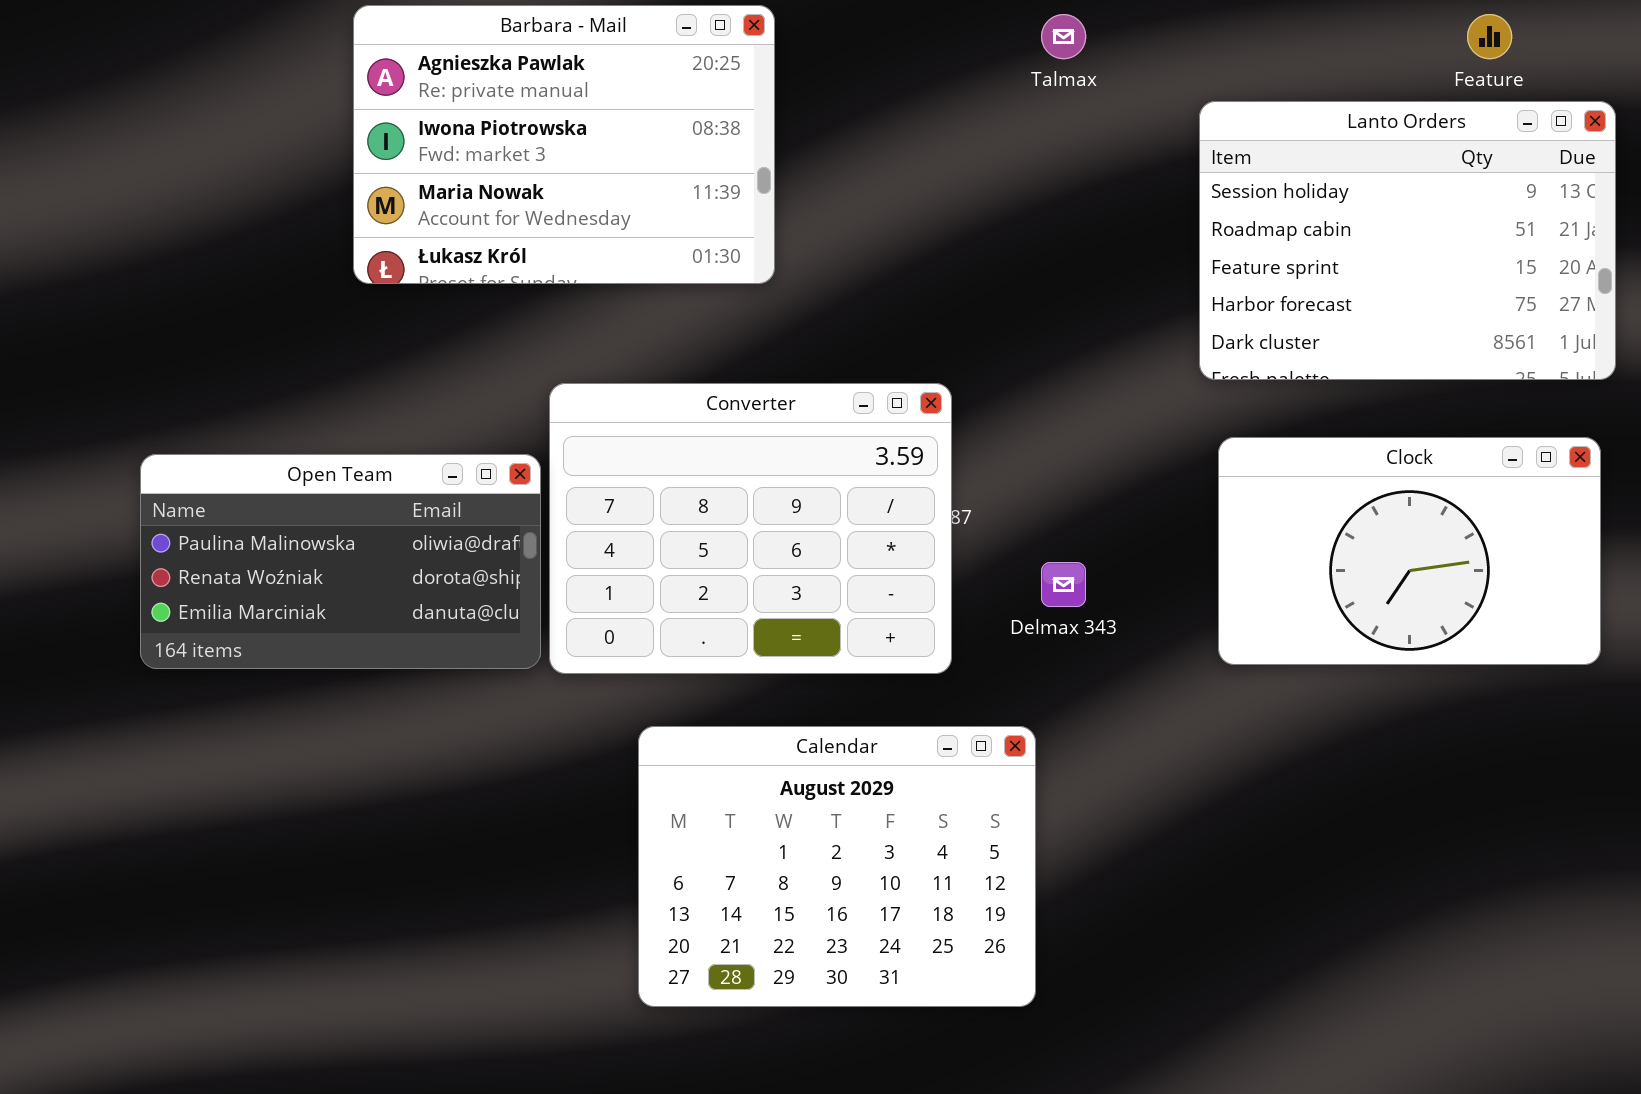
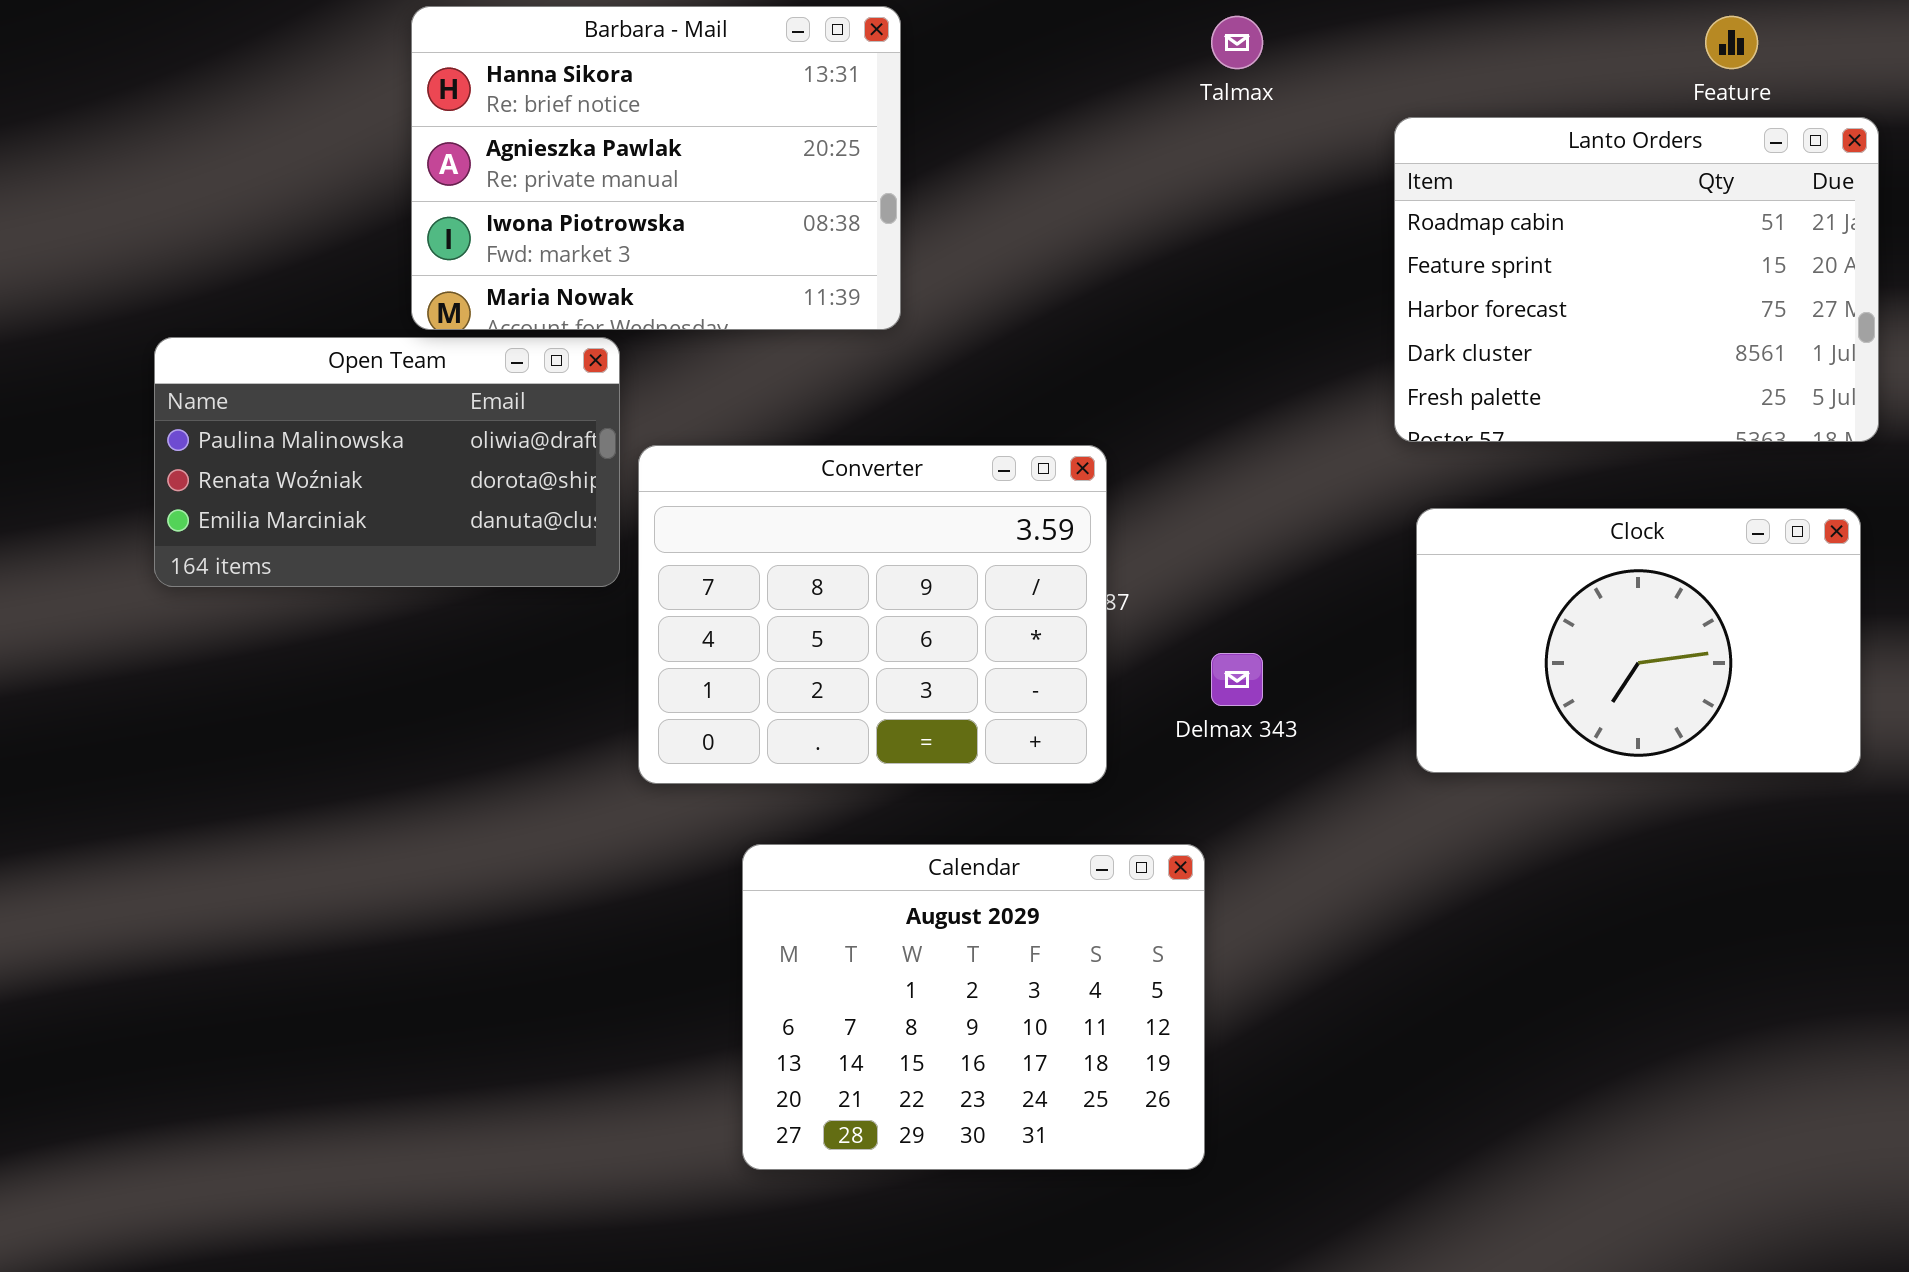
Barbara - Mail: [353,5,775,284] -> [411,6,901,330], scrolled up 1 row
Lanto Orders: [1199,101,1616,380] -> [1394,117,1879,442], scrolled down 1 row
Open Team: [140,454,541,669] -> [154,337,620,587], moved

